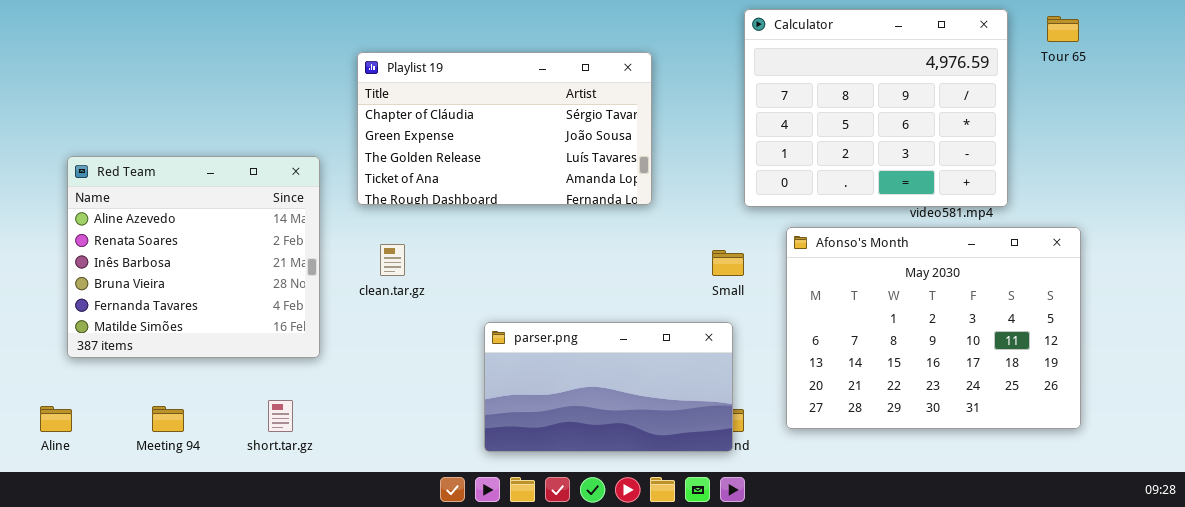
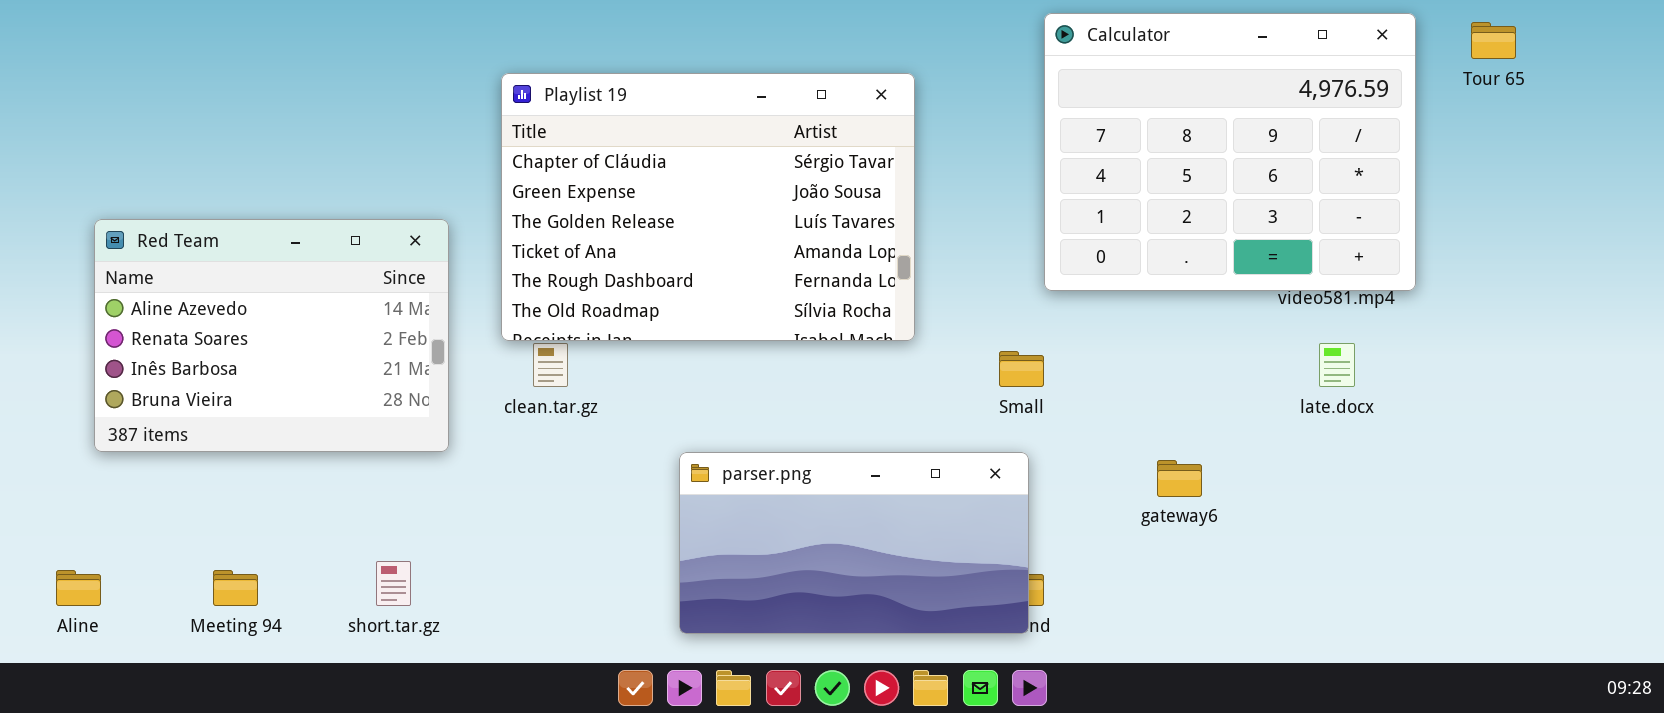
Playlist 19: [357,52,652,205] -> [501,73,915,341], resized
Red Team: [67,156,320,358] -> [94,219,449,452], resized
Afonso's Month: [786,227,1081,429] -> none, closed

